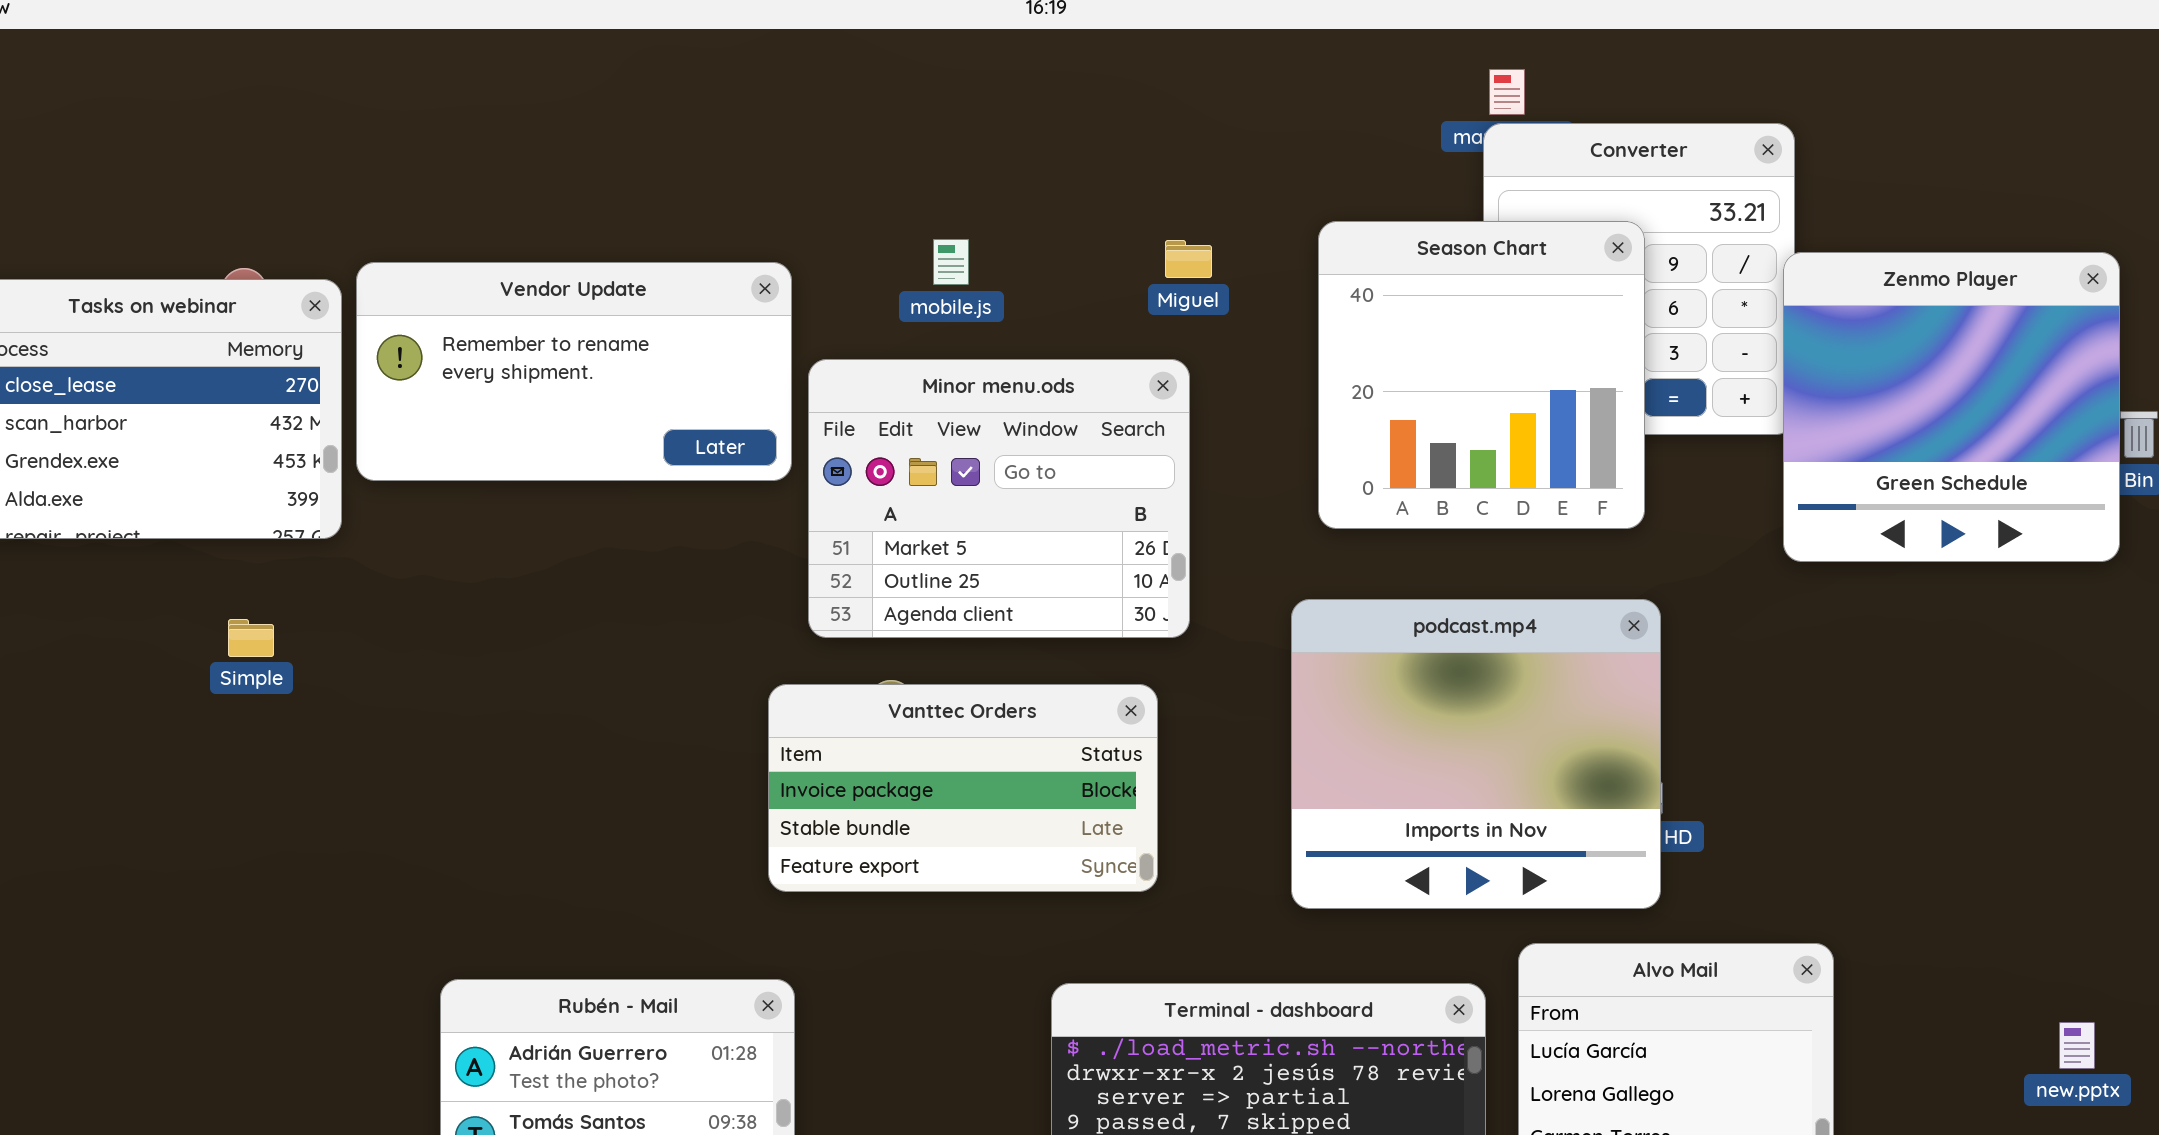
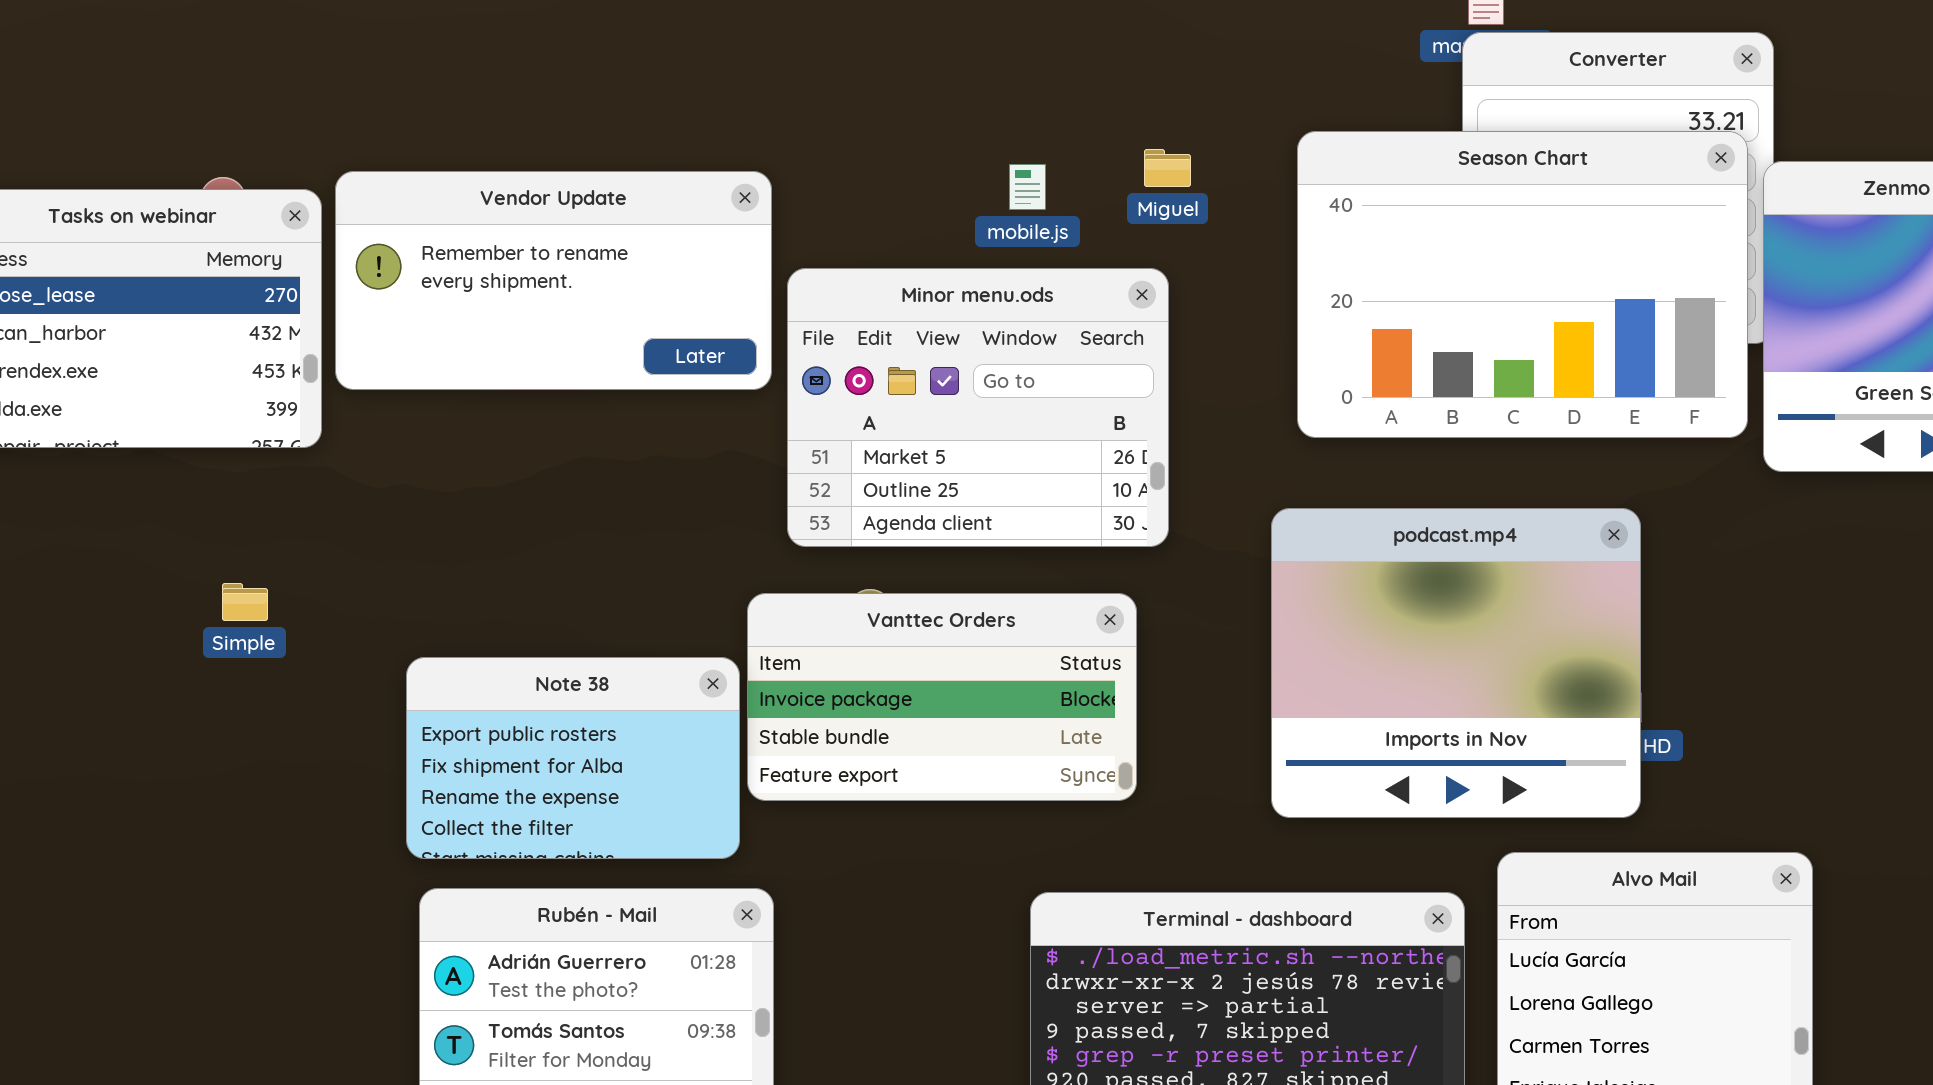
Season Chart: [1318,221,1645,529] -> [1297,131,1748,438], resized
mobile.js: [933,239,969,285] -> [1009,164,1046,210], moved
Simple: [228,619,274,657] -> [222,583,268,621], moved
Note 38: none -> [406,657,740,859], opened

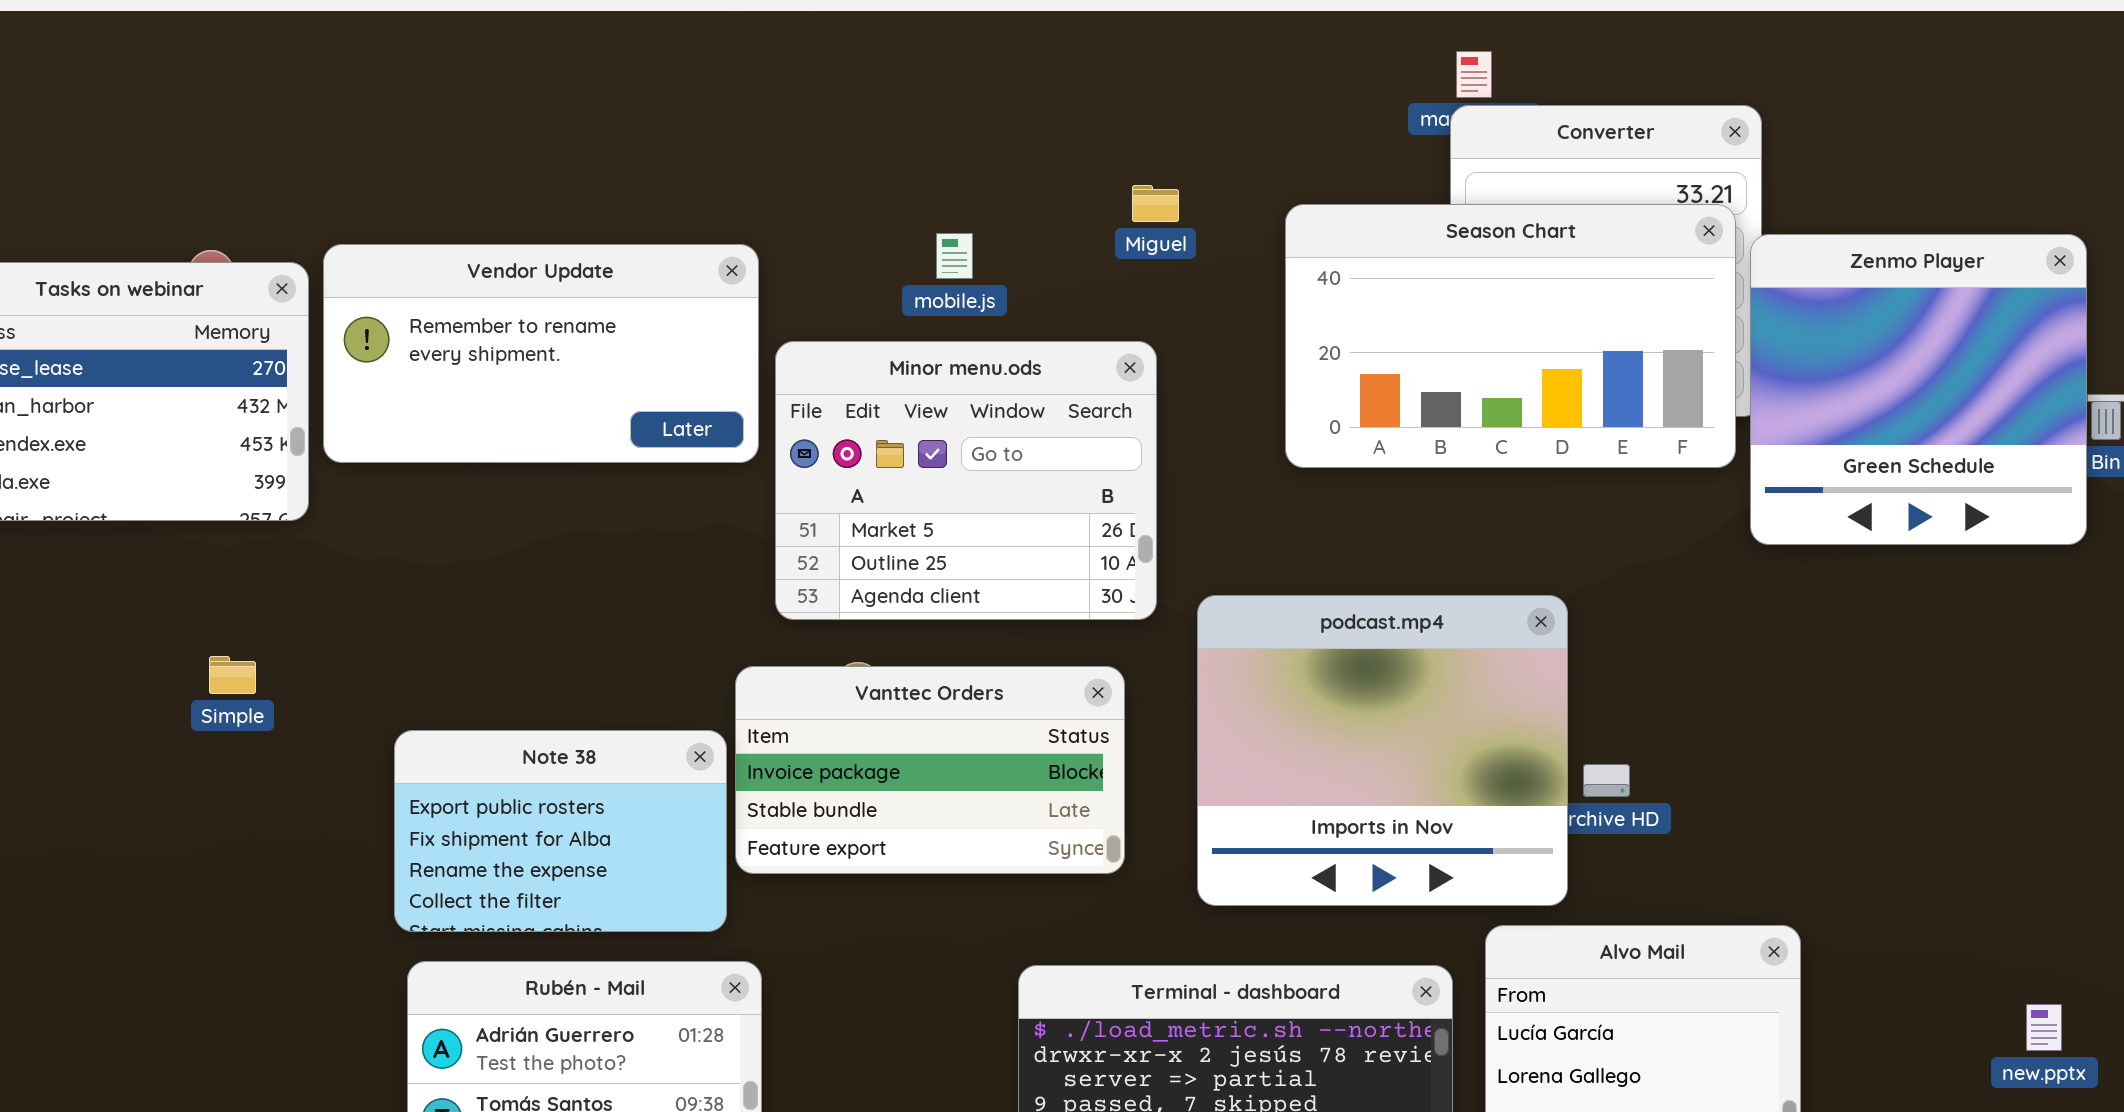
Season Chart: [1297,131,1748,438] -> [1285,204,1736,468], resized
Miguel: [1144,149,1191,187] -> [1132,185,1179,222], moved
mobile.js: [1009,164,1046,210] -> [936,233,973,279], moved
podcast.mp4: [1271,508,1641,818] -> [1197,595,1568,906], moved

